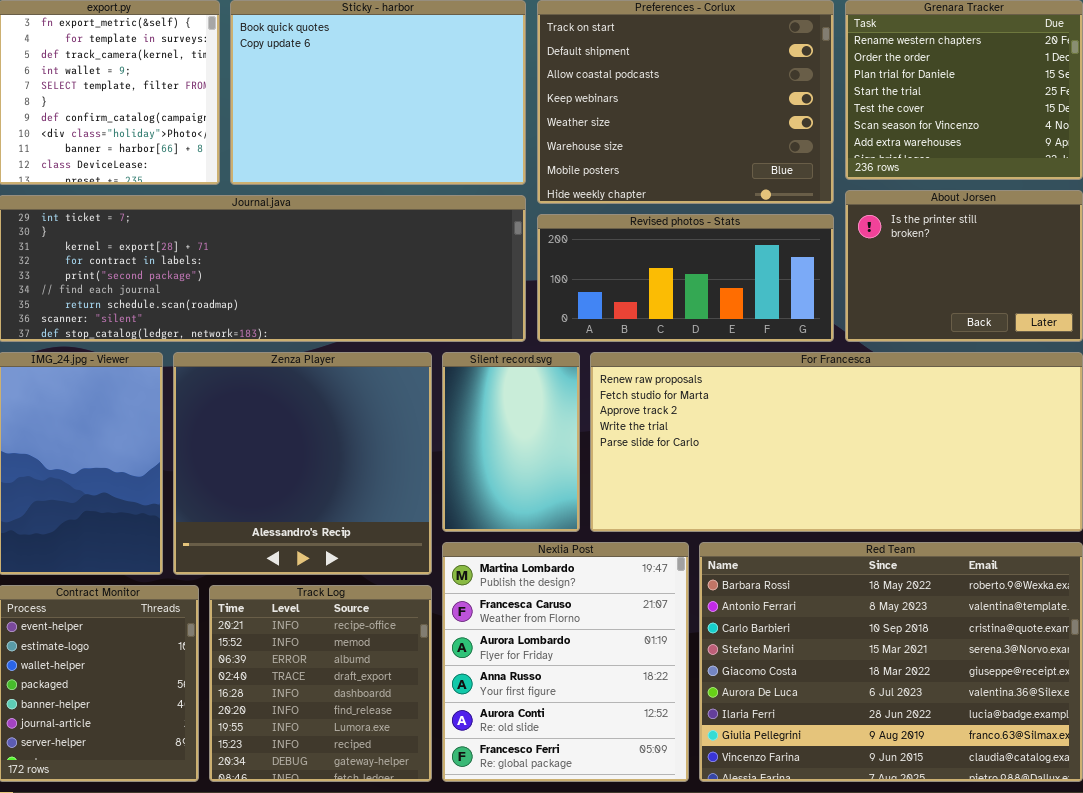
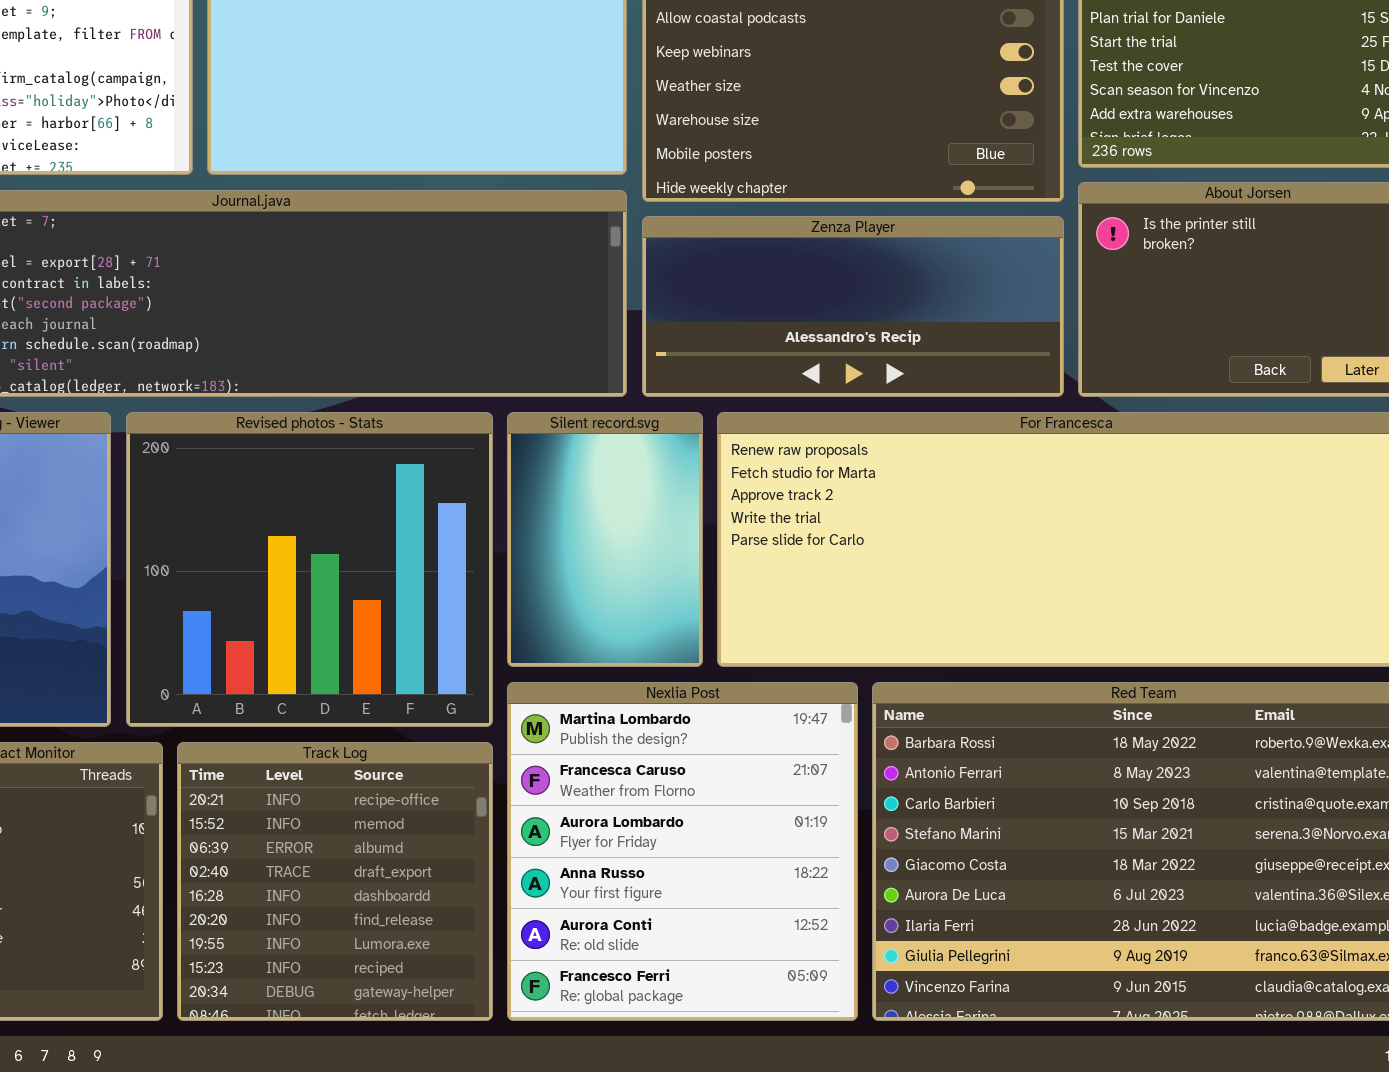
Revised photos - Stats: [537,214,834,342] -> [126,412,493,727], moved, resized
Zenza Player: [173,352,432,575] -> [642,216,1064,397], moved, resized

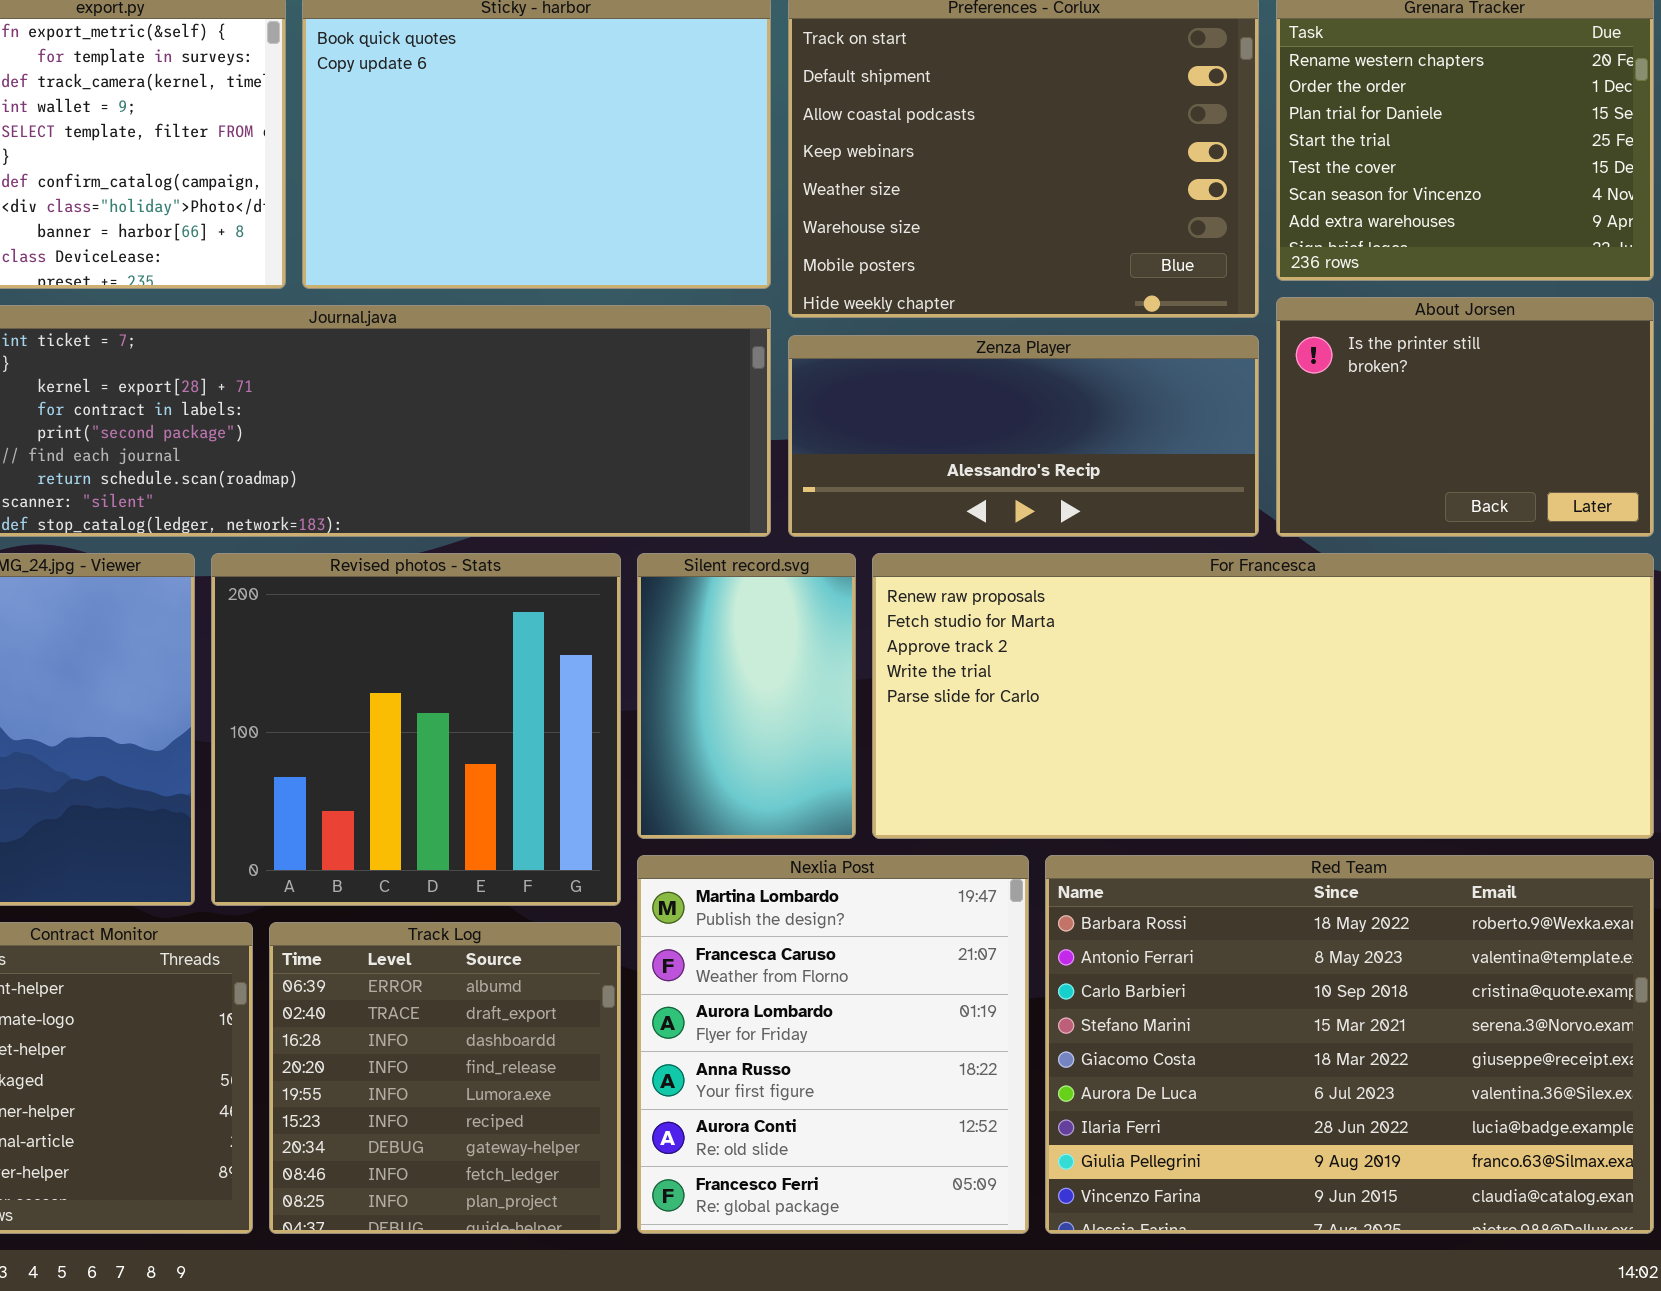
Track Log: [177,742,493,1021] -> [269,922,621,1234], scrolled down 2 rows

